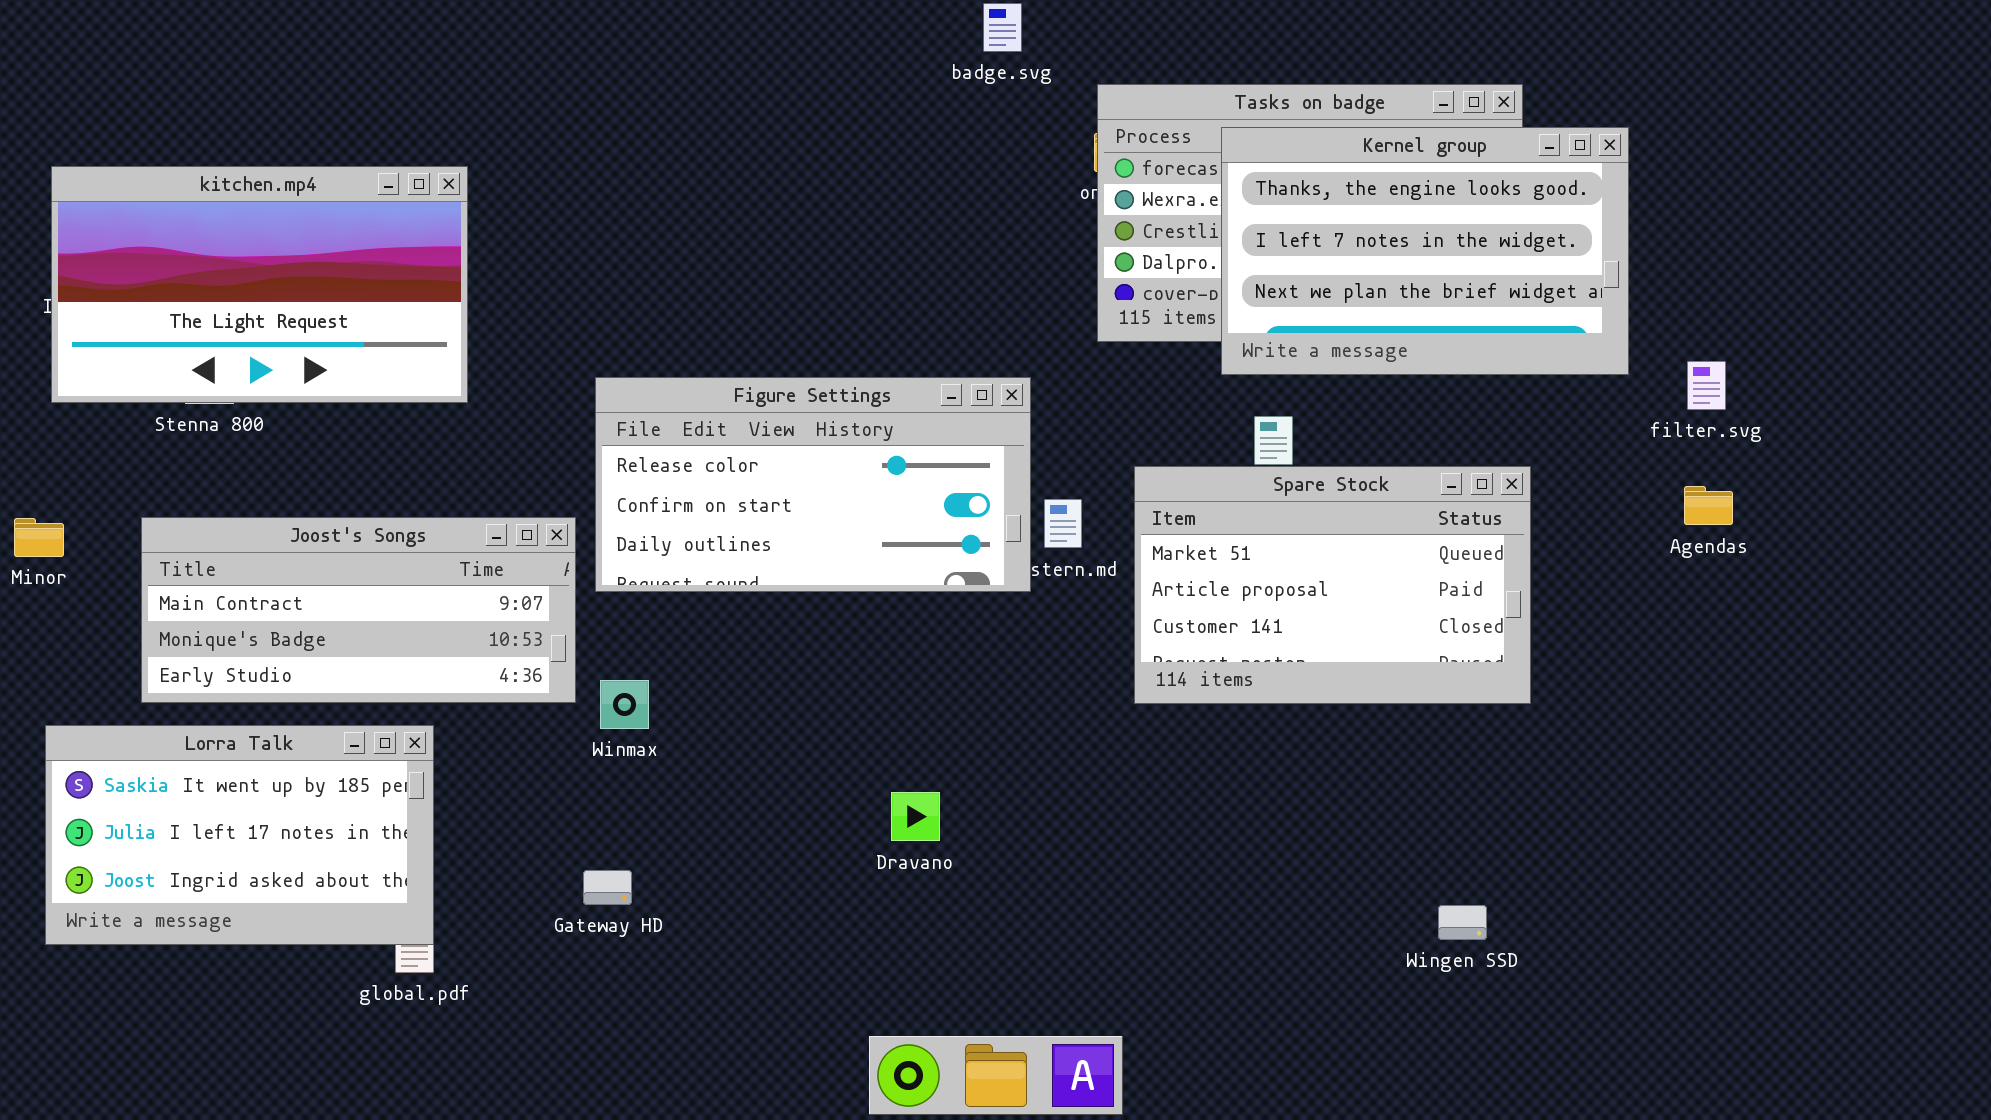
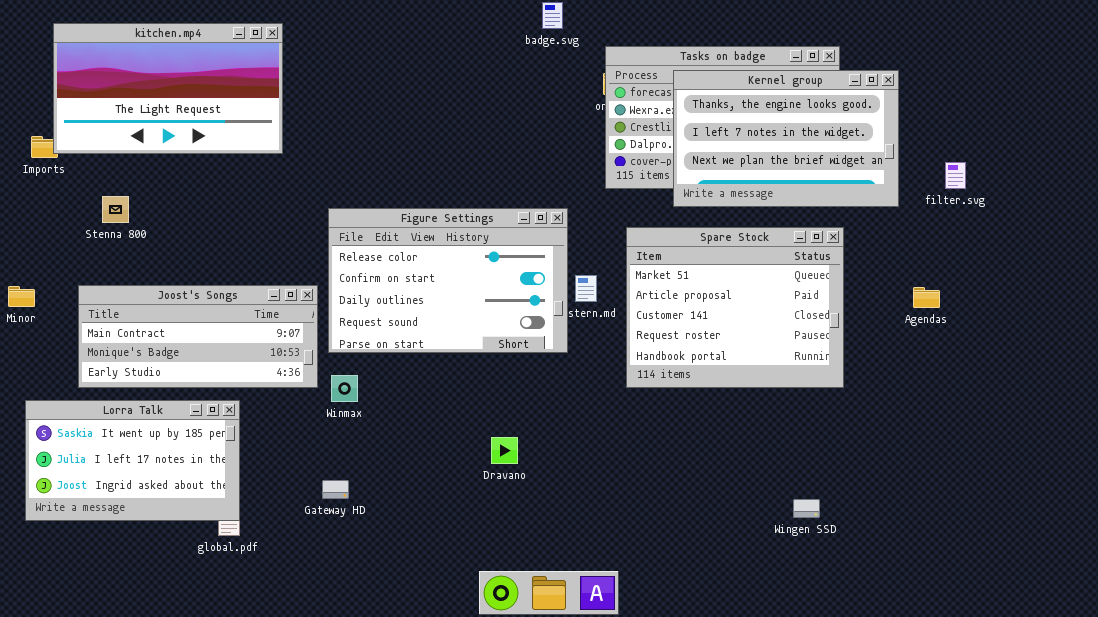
kitchen.mp4: [51,166,468,403] -> [53,23,283,154], moved
filter.svg: [1687,361,1726,410] -> [945,162,966,189], moved
Figure Settings: [595,377,1031,592] -> [328,208,568,353], resized
Spare Stock: [1134,466,1531,704] -> [626,227,844,388], resized
Agendas: [1684,486,1733,525] -> [913,287,940,308], moved

